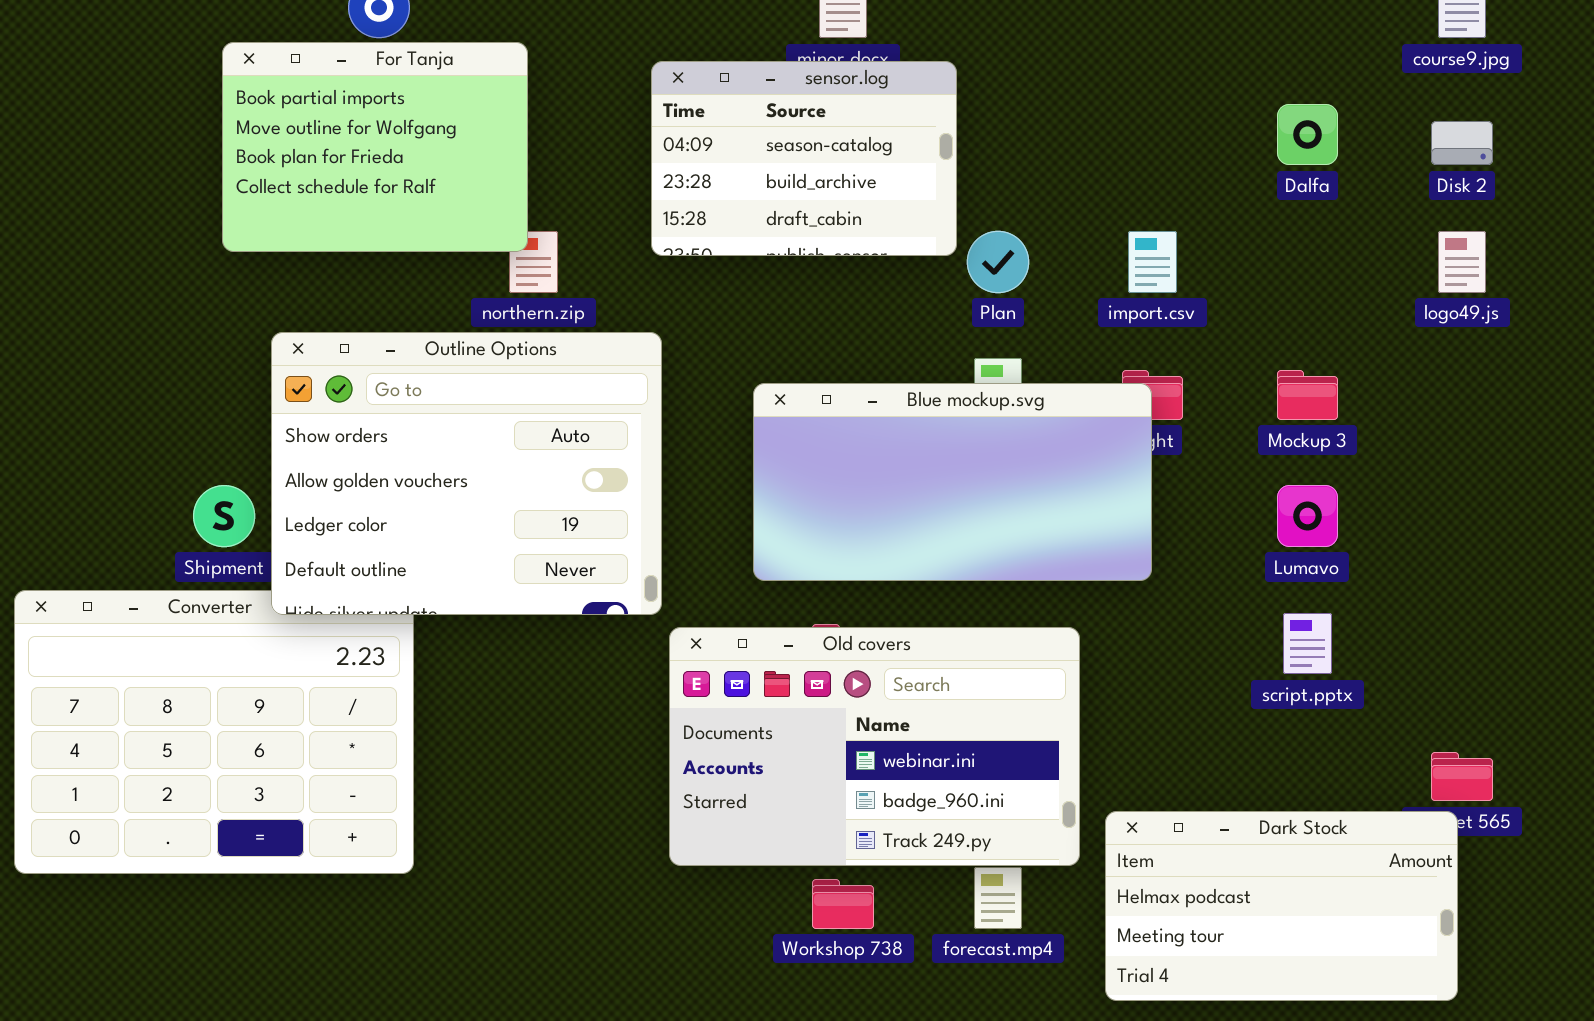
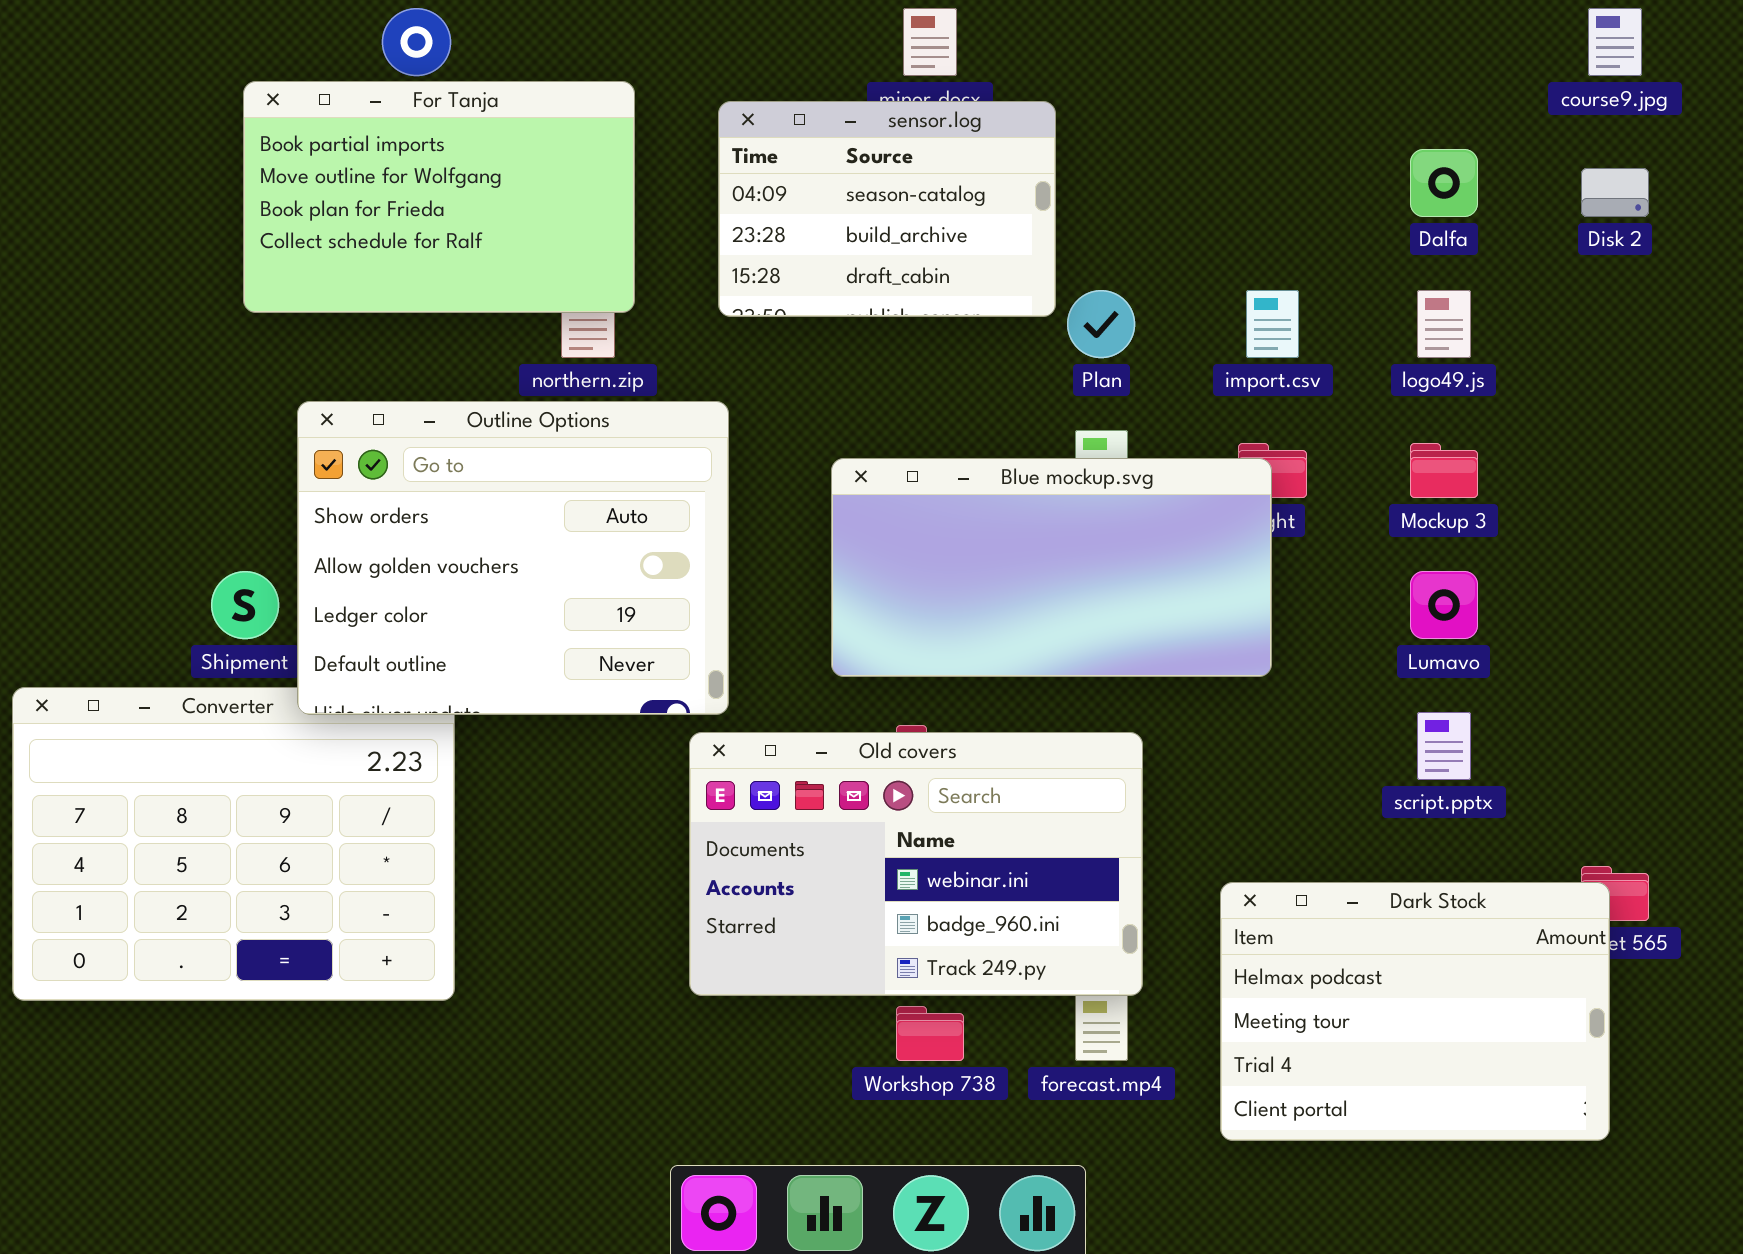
For Tanja: [222,42,528,252] -> [243,81,635,313], resized
logo49.js: [1438,231,1486,293] -> [1417,290,1471,358], moved
Old covers: [669,627,1080,866] -> [689,732,1143,996], moved
Dark Stock: [1105,811,1458,1001] -> [1220,882,1610,1141], resized

